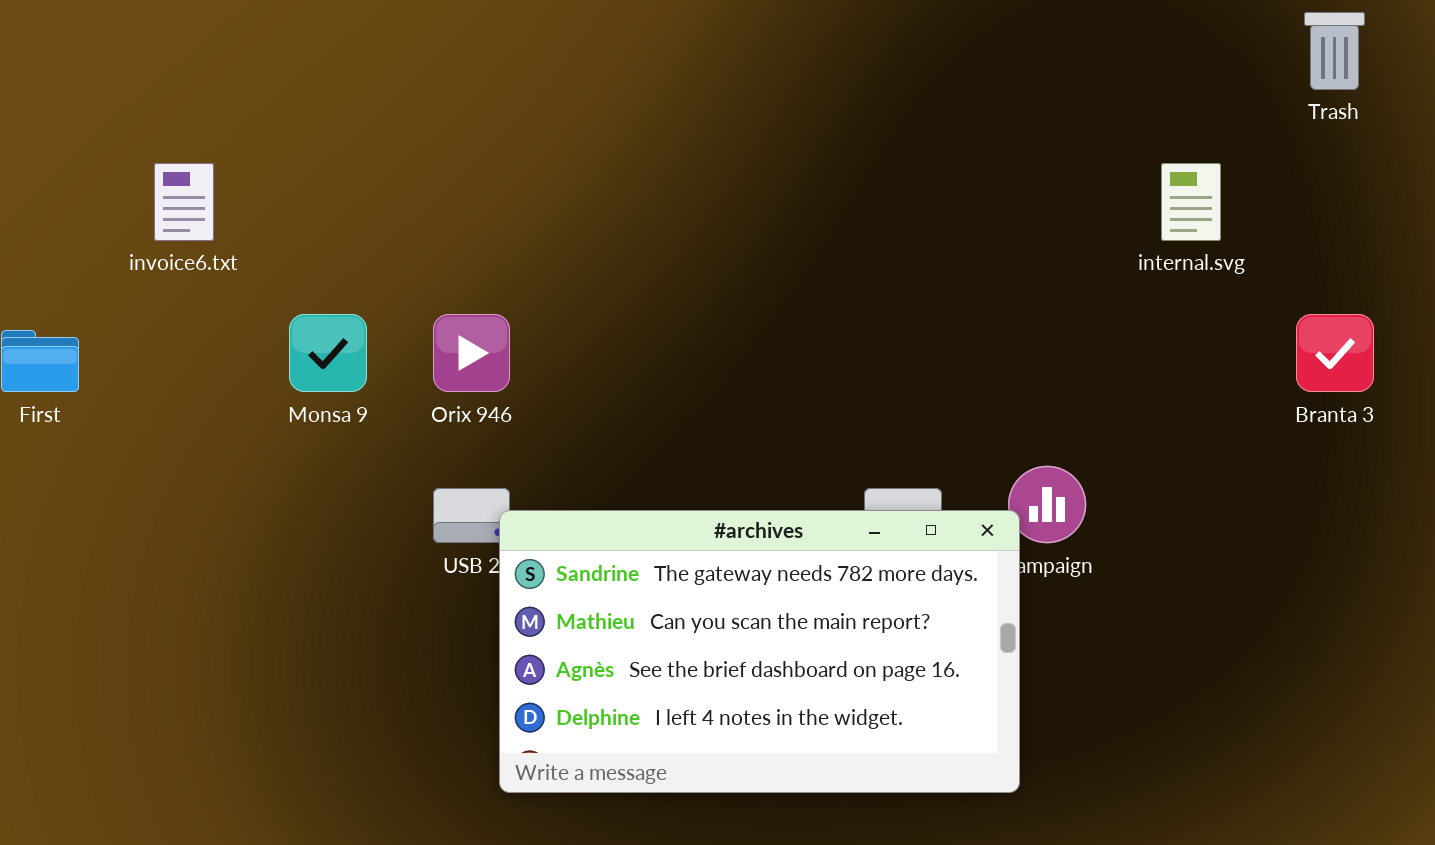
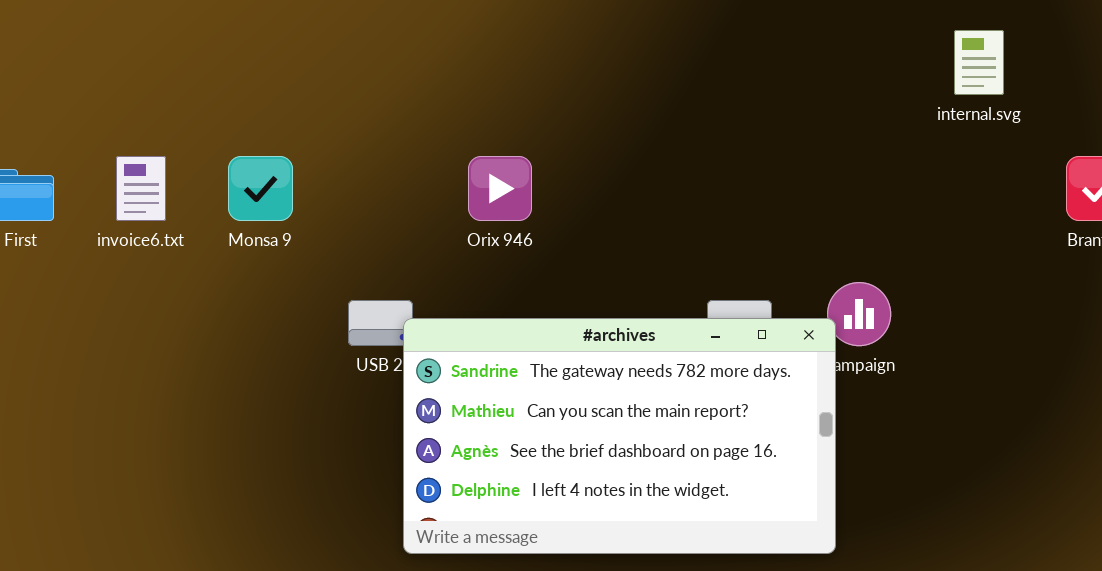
invoice6.txt: [154,163,214,241] -> [116,156,166,221], moved
Orix 946: [433,314,510,392] -> [468,156,532,221], moved

